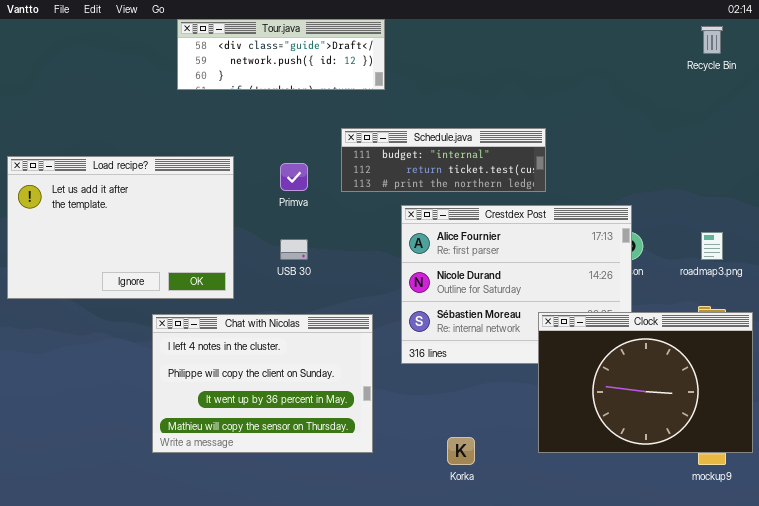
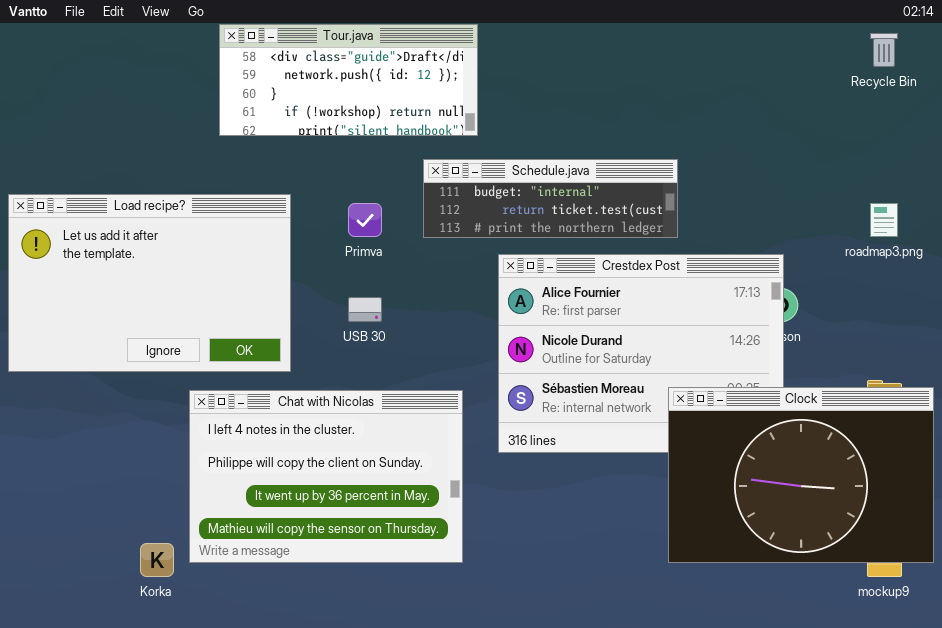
Tour.java: [177,19,385,90] -> [219,24,478,136], resized
roadmap3.png: [701,232,723,260] -> [870,203,898,237], moved
Korka: [447,437,475,465] -> [140,543,174,577], moved

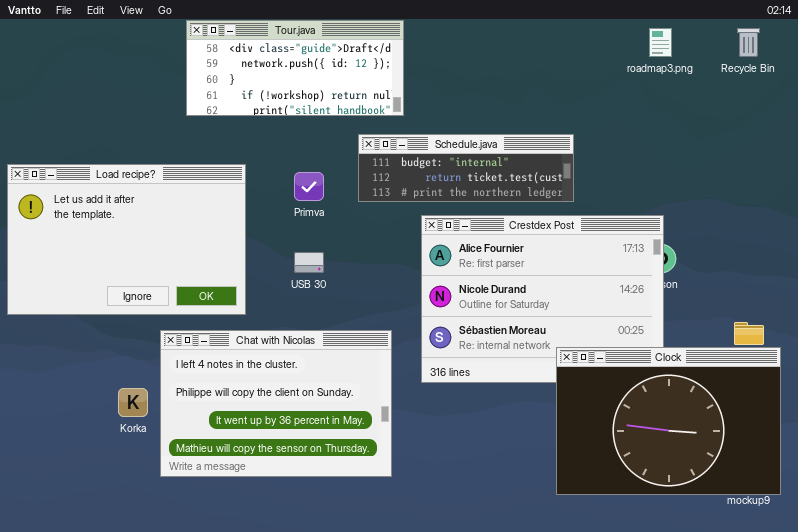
roadmap3.png: [870,203,898,237] -> [649,28,672,57], moved
Clock: [668,387,934,563] -> [556,347,781,495], moved
Korka: [140,543,174,577] -> [118,388,148,417], moved

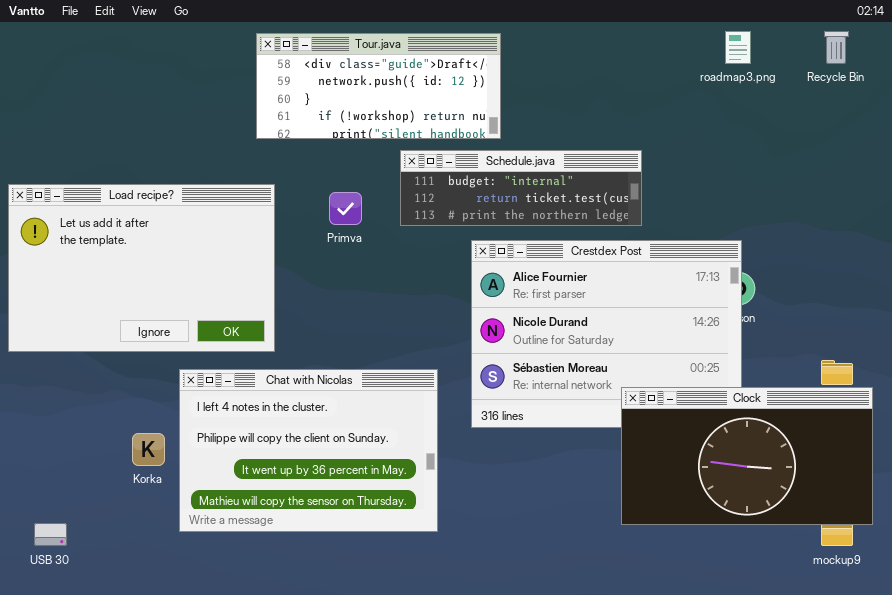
Tour.java: [186,20,404,116] -> [256,33,501,139], moved
USB 30: [294,252,324,273] -> [34,523,67,546], moved
Clock: [556,347,781,495] -> [621,387,873,525], resized

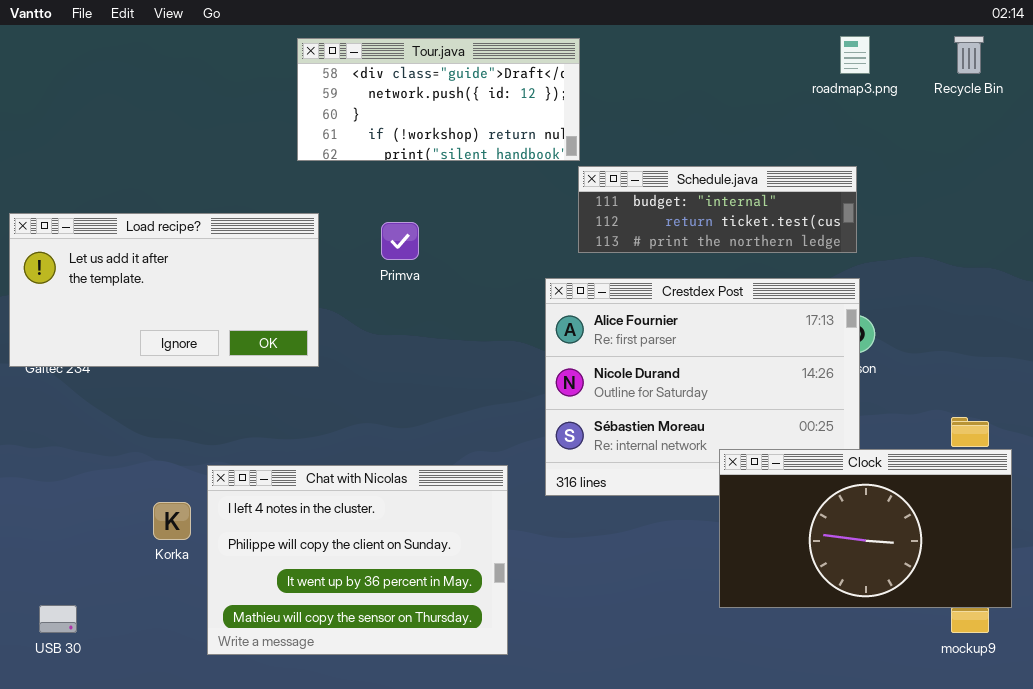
Schedule.java: [400,150,642,226] -> [578,166,857,253], moved
Load recipe?: [8,184,275,352] -> [9,213,319,367], resized
Chat with Nicolas: [179,369,438,532] -> [207,465,508,655], moved

